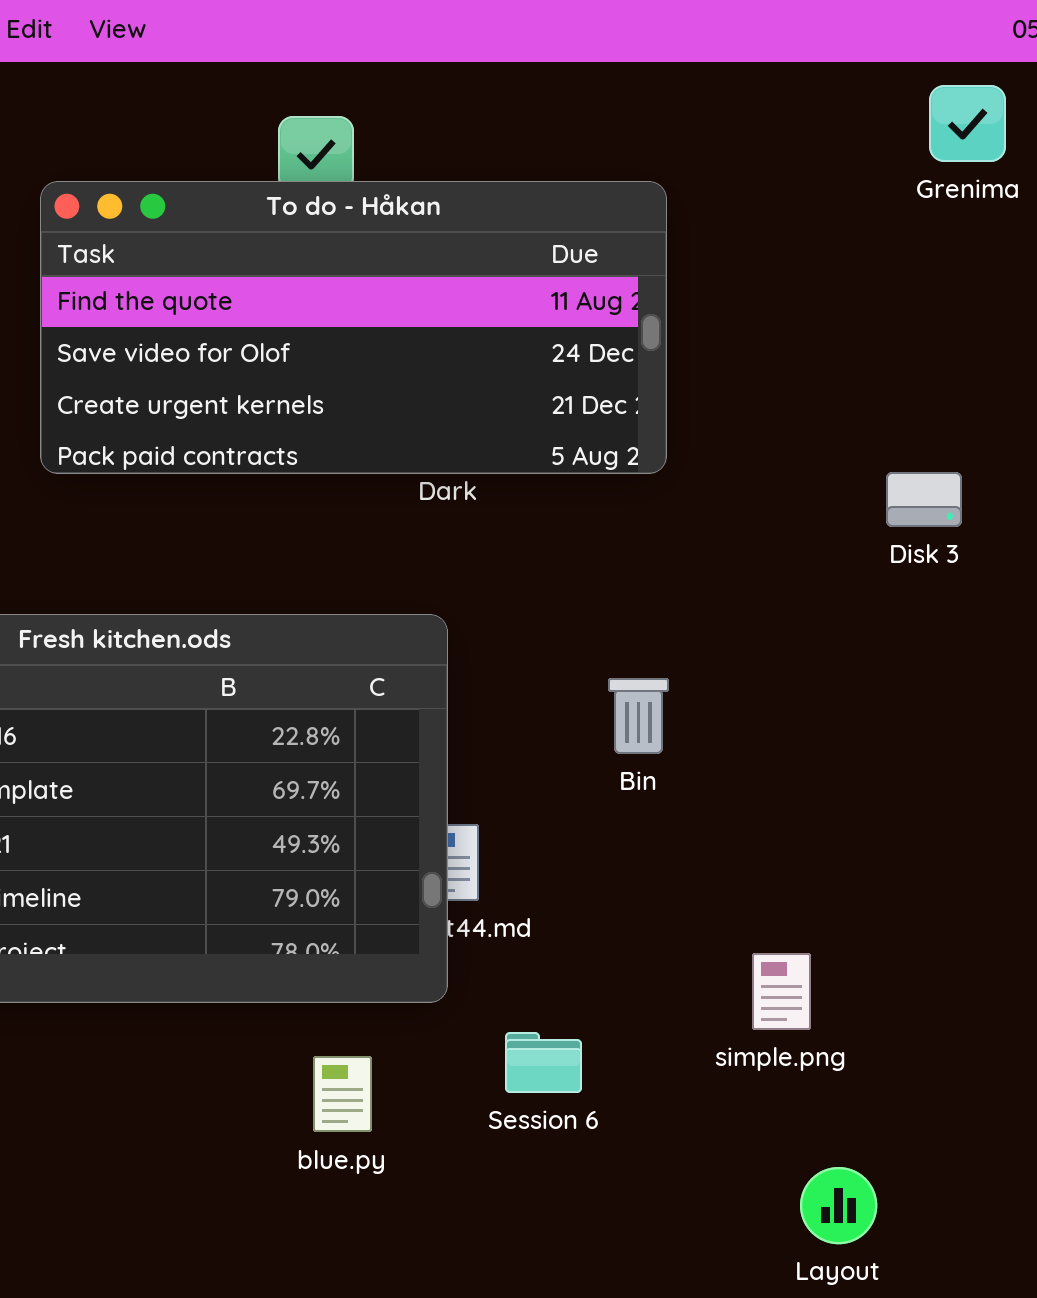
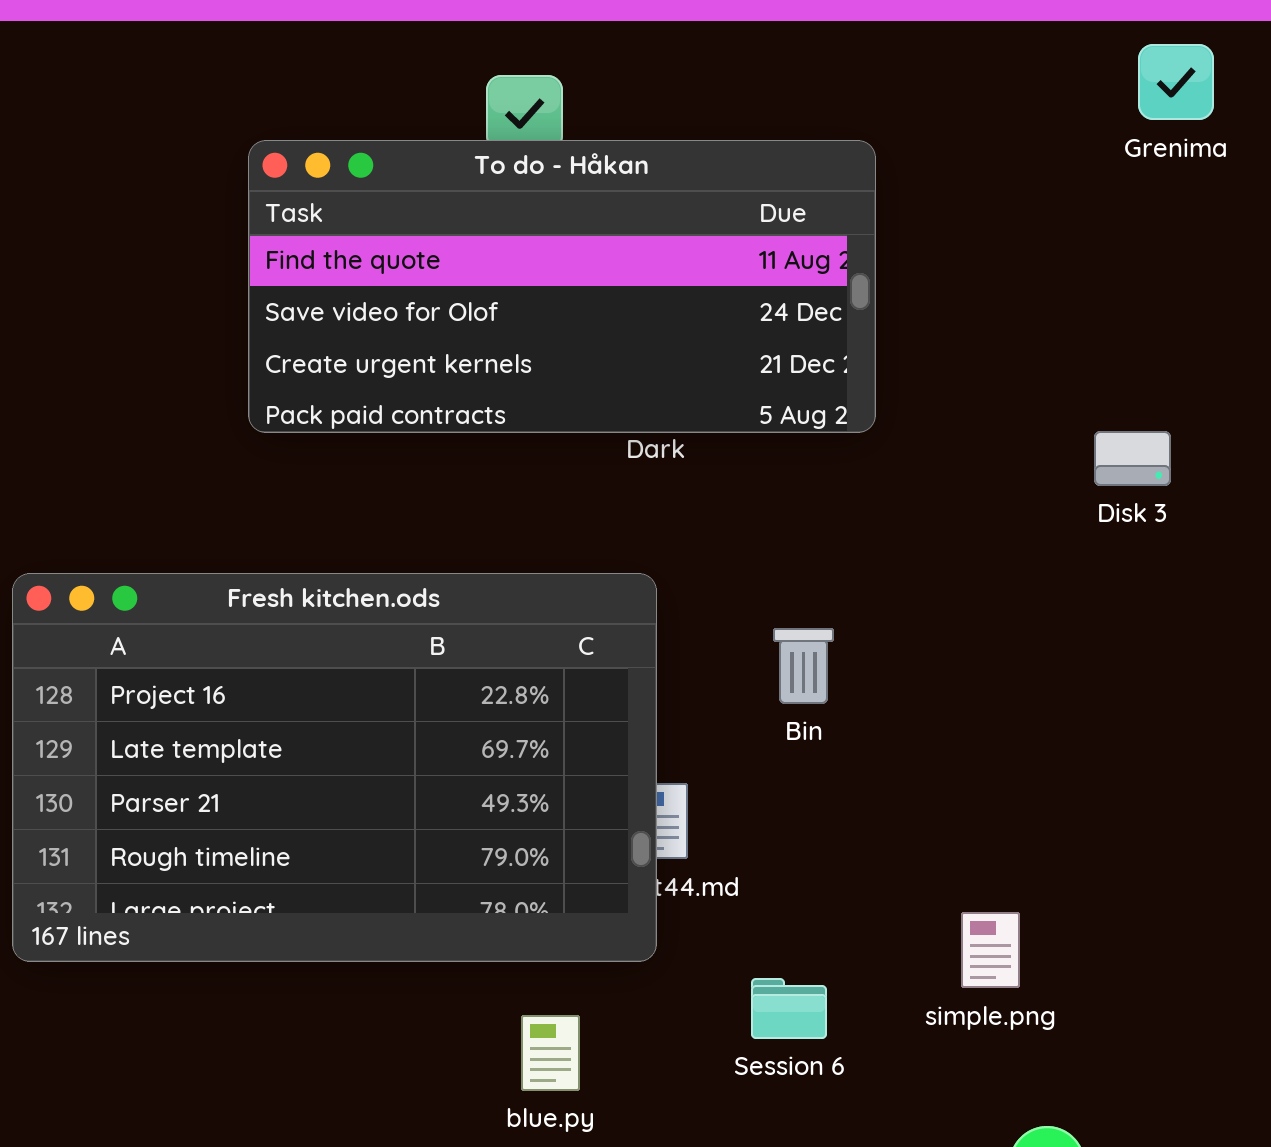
Bin: [608,678,669,754] -> [773,628,834,704], moved
Session 6: [505,1032,582,1093] -> [751,978,827,1039], moved

